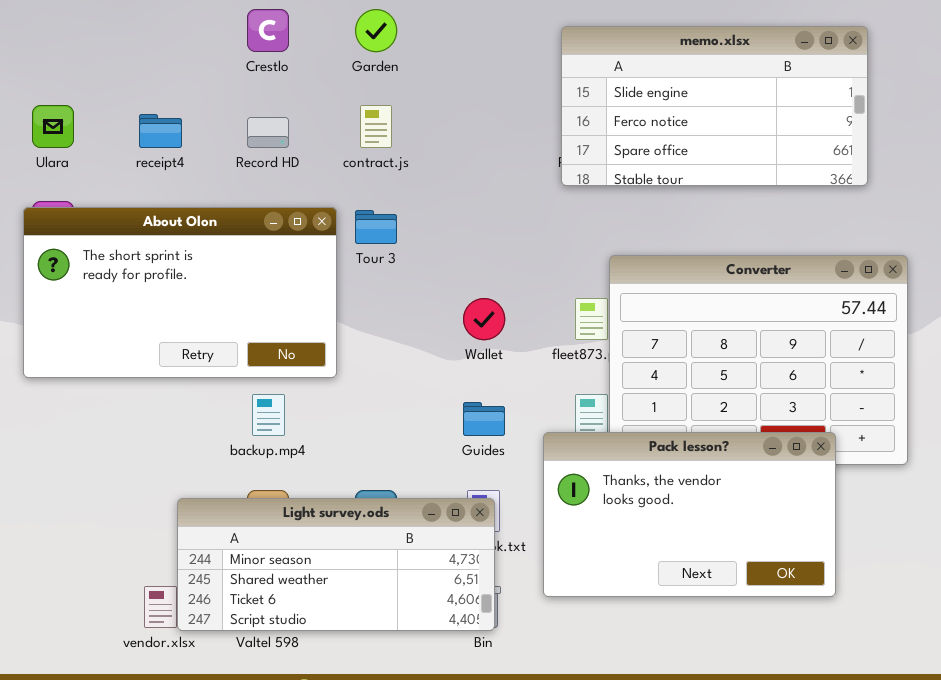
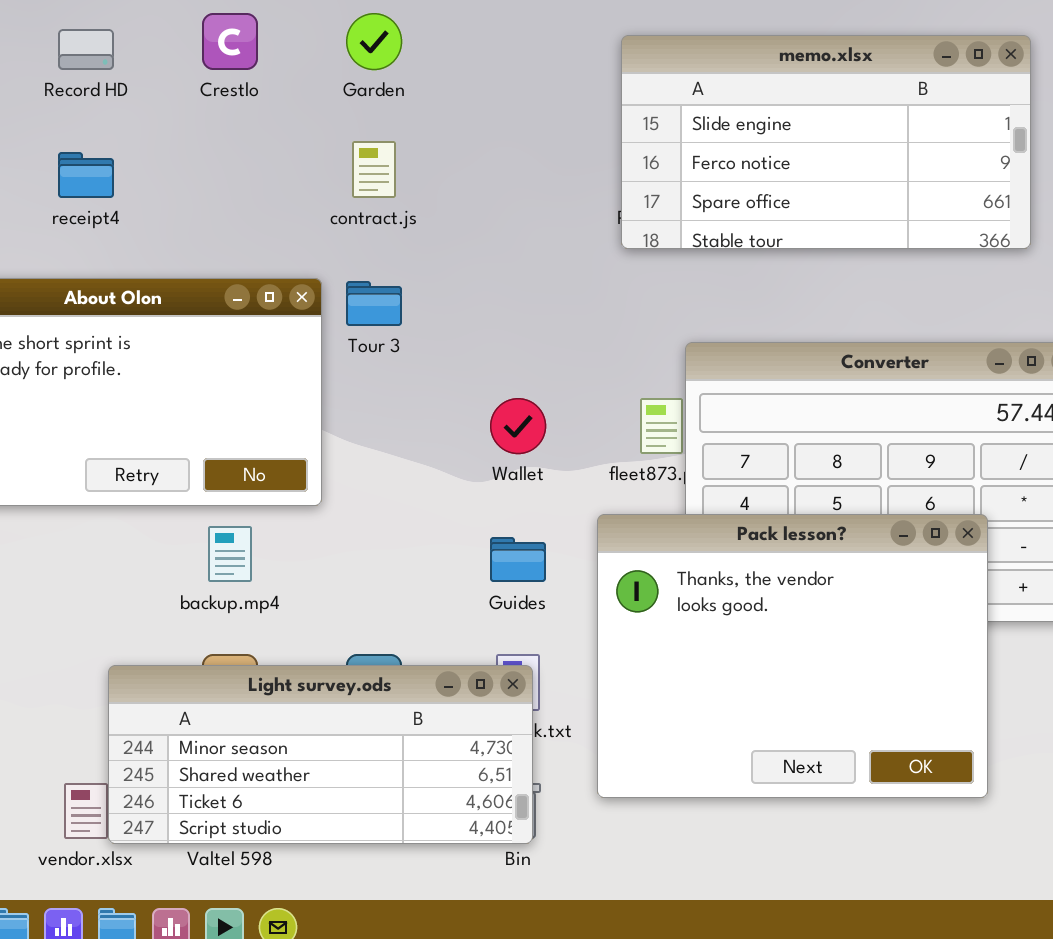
Record HD: [247,117,289,148] -> [58,29,114,70], moved
Pack lesson?: [543,432,836,597] -> [597,514,988,798], resized

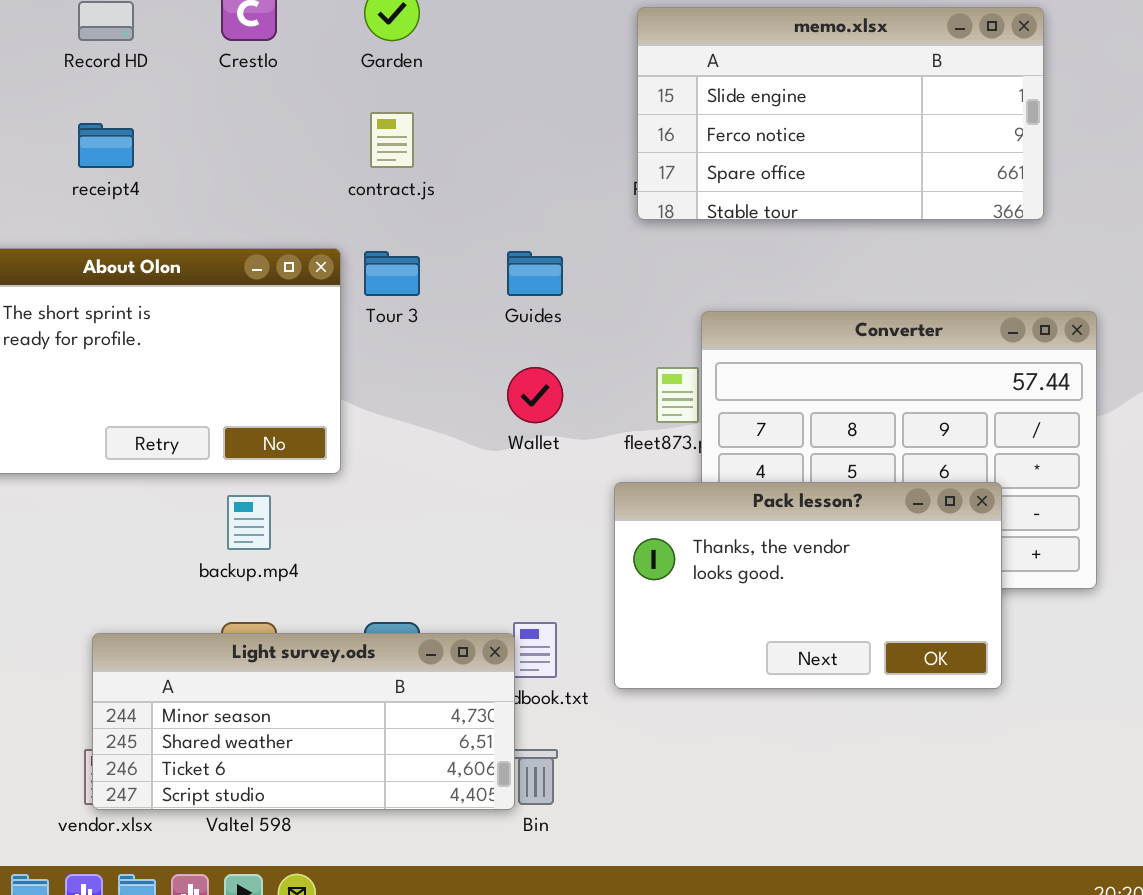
Pack lesson?: [597,514,988,798] -> [614,482,1002,689], resized
Guides: [490,537,546,582] -> [507,251,563,296], moved
Light survey.ods: [108,665,533,844] -> [92,633,515,810], moved

